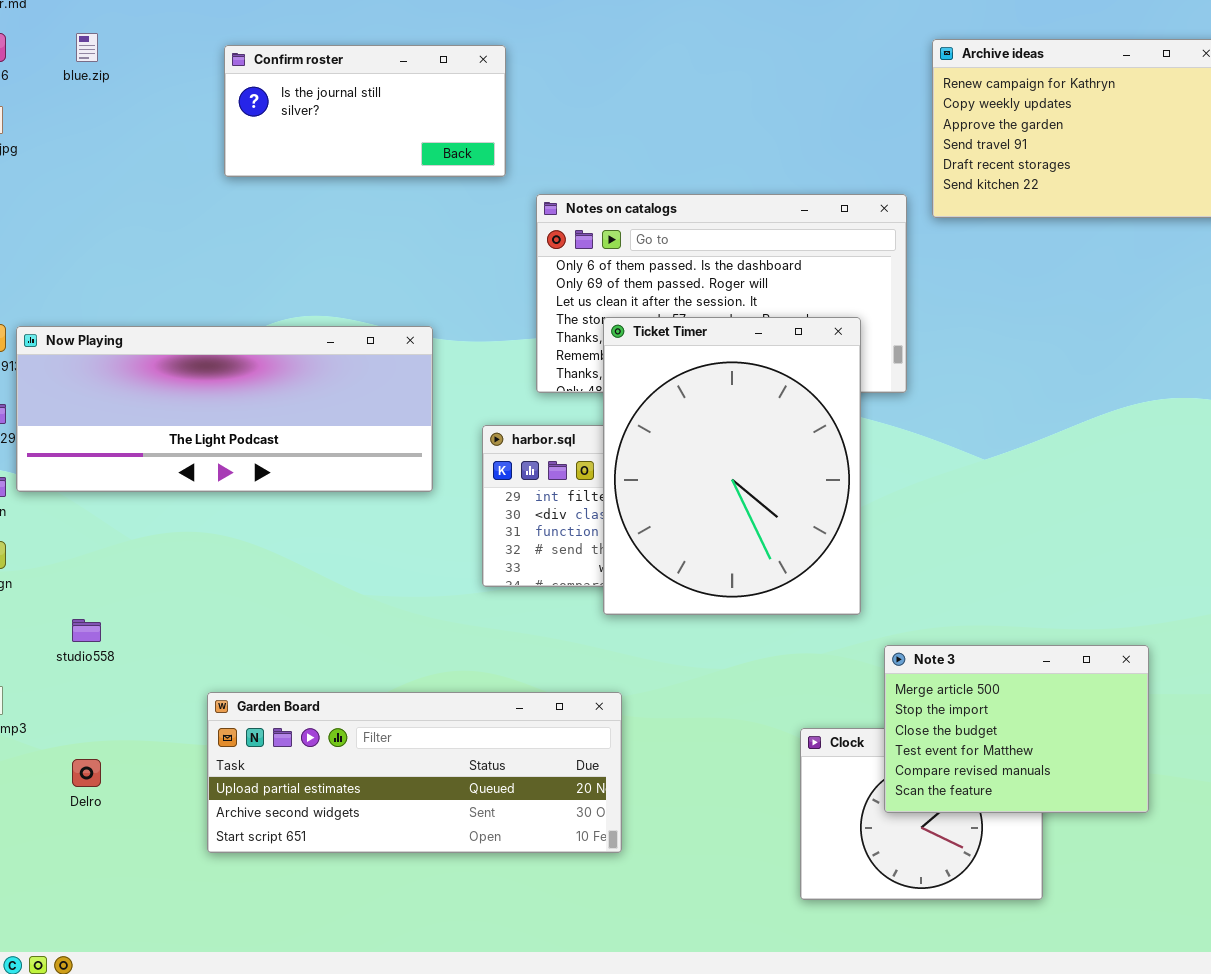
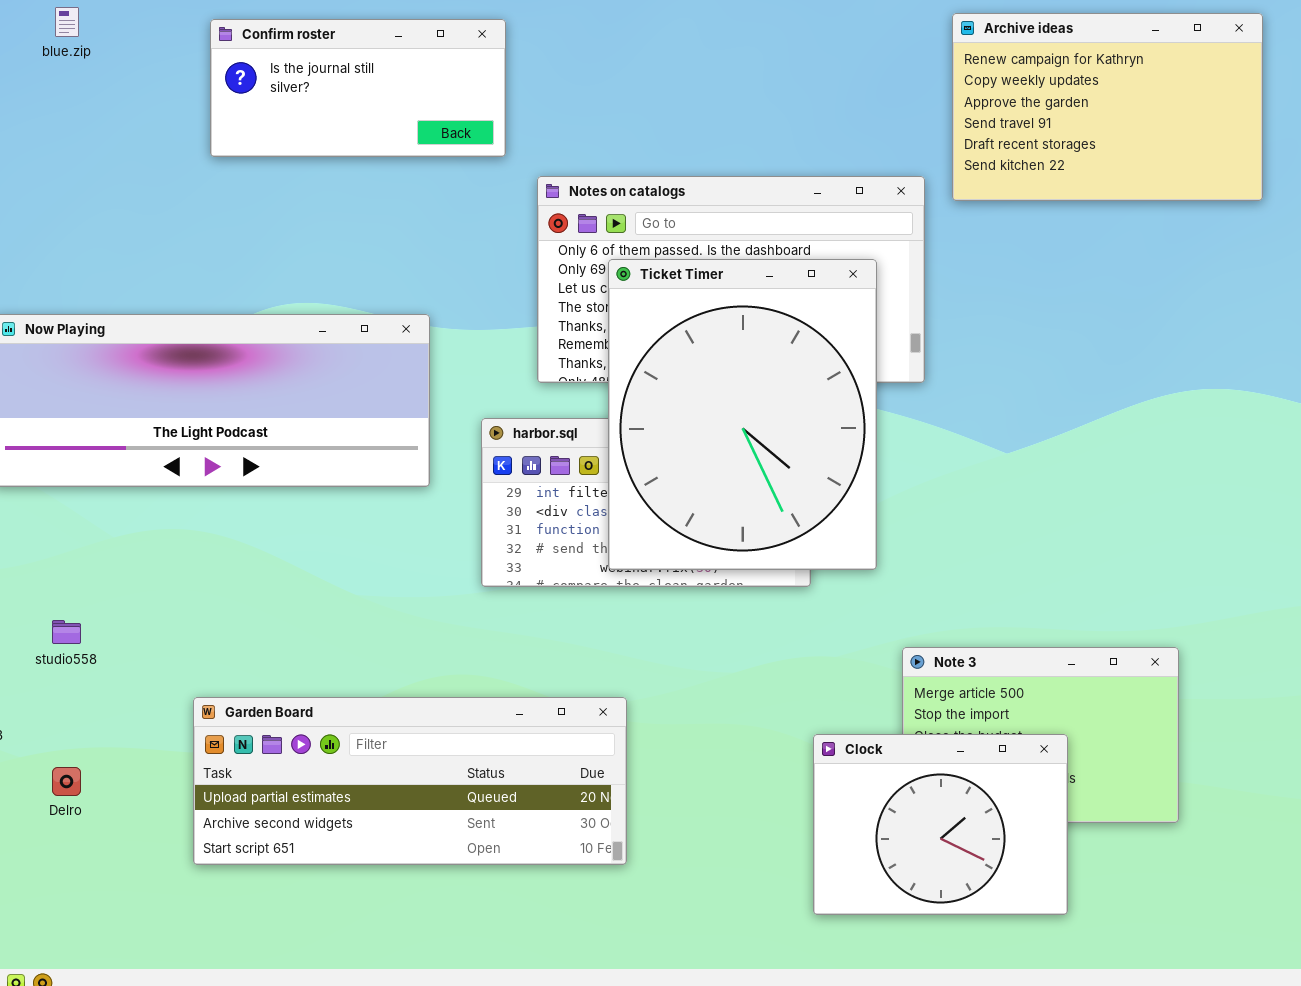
Ticket Timer: [603,317,861,615] -> [608,259,877,570], moved
Clock: [800,728,1043,900] -> [813,734,1068,915], raised

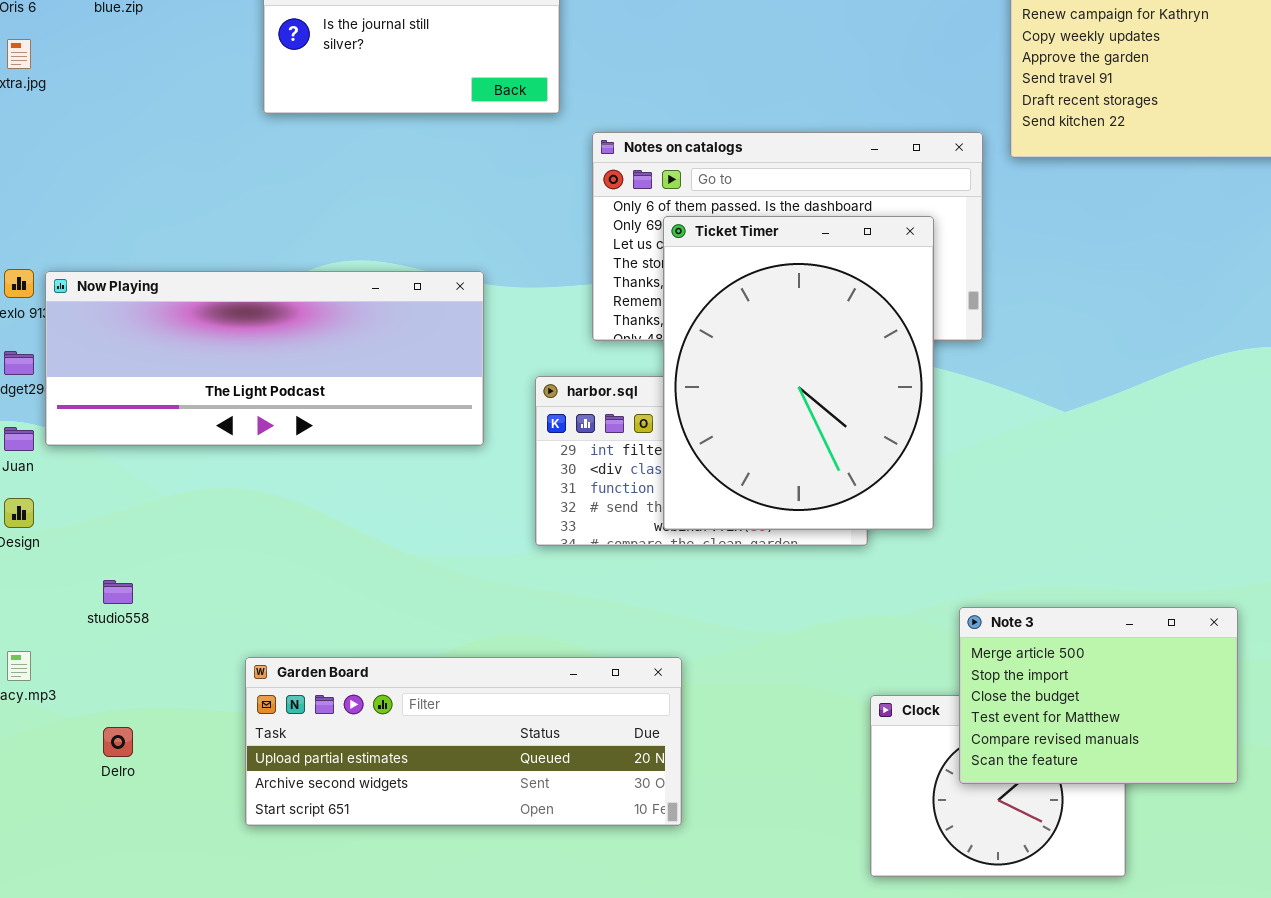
Note 3: [902,647,1179,823] -> [959,607,1238,784], raised

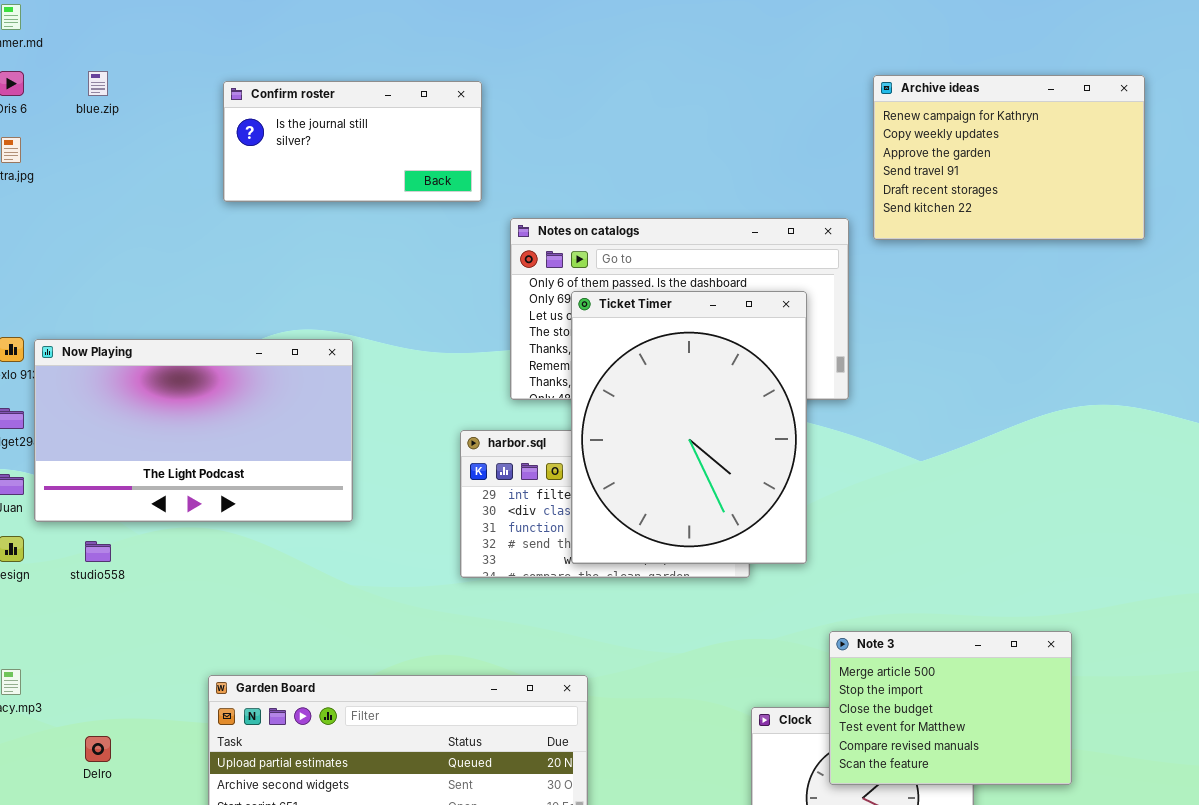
Now Playing: [45,271,484,446] -> [34,339,353,522], resized
studio558: [103,580,133,604] -> [85,541,111,562], moved

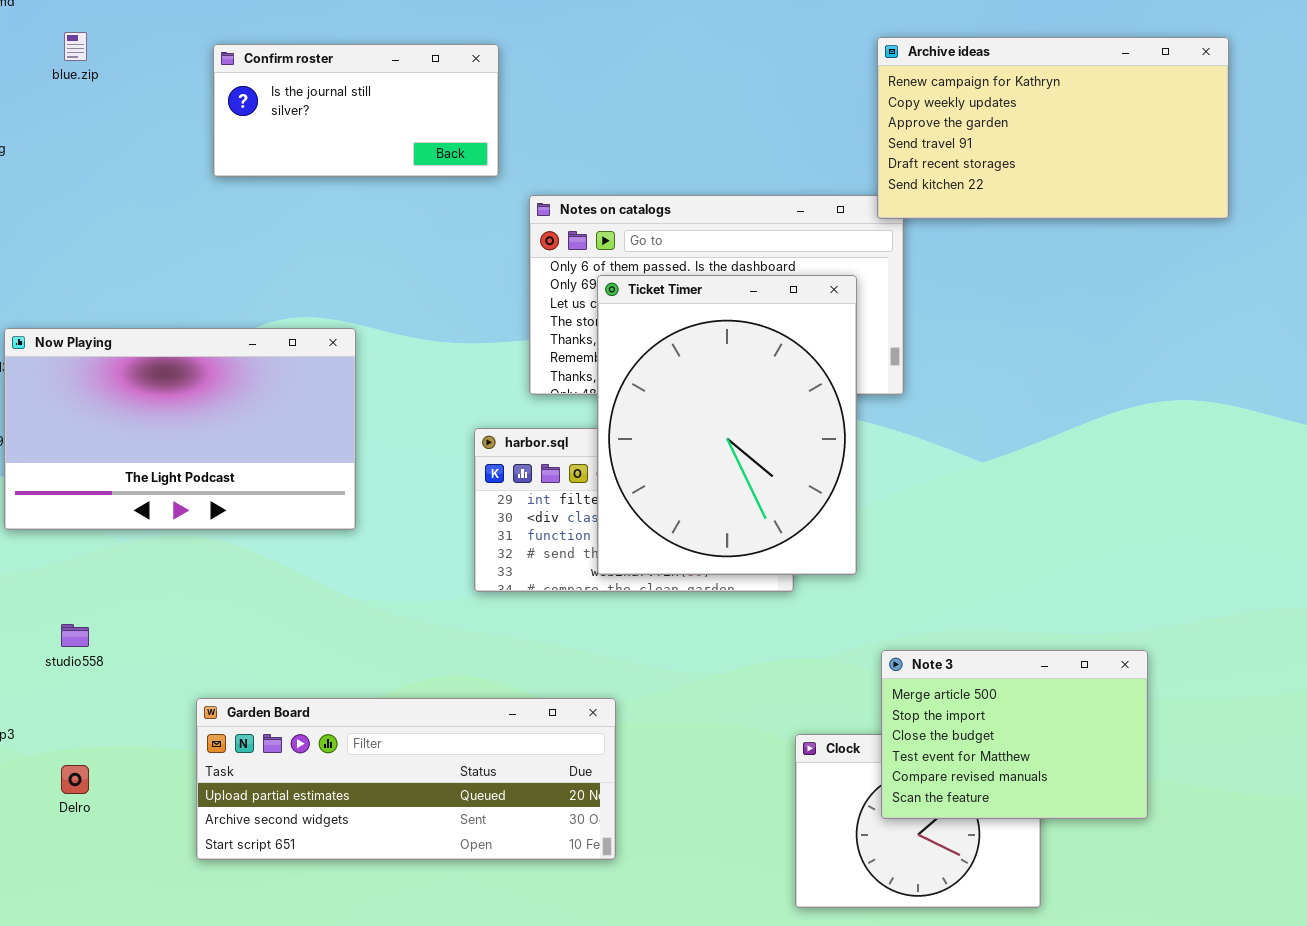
Archive ideas: [873,75,1145,240] -> [877,37,1229,219], resized
studio558: [85,541,111,562] -> [61,624,89,647], moved

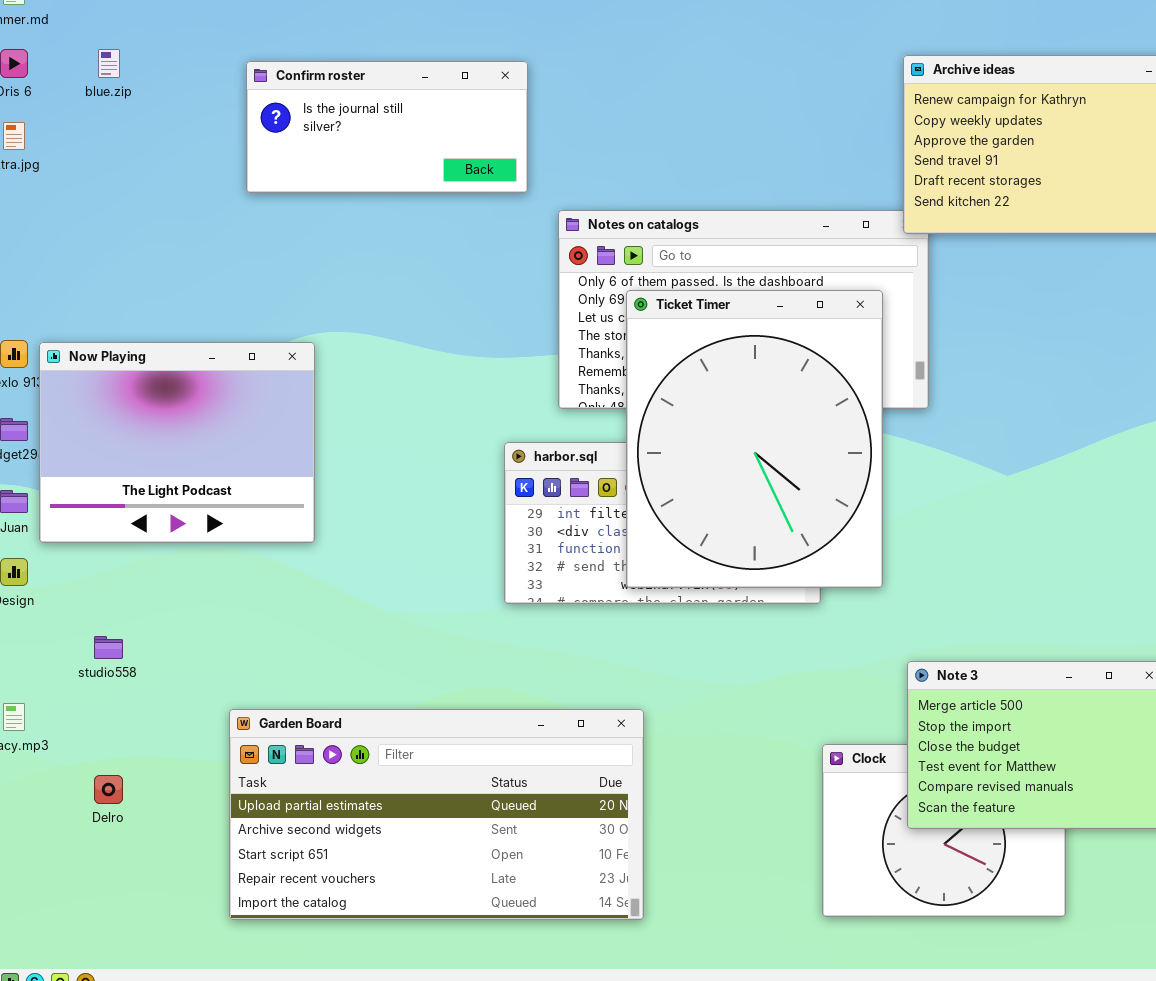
Now Playing: [4,328,356,530] -> [39,342,315,543], resized
Garden Board: [196,698,616,860] -> [229,709,644,920], resized

